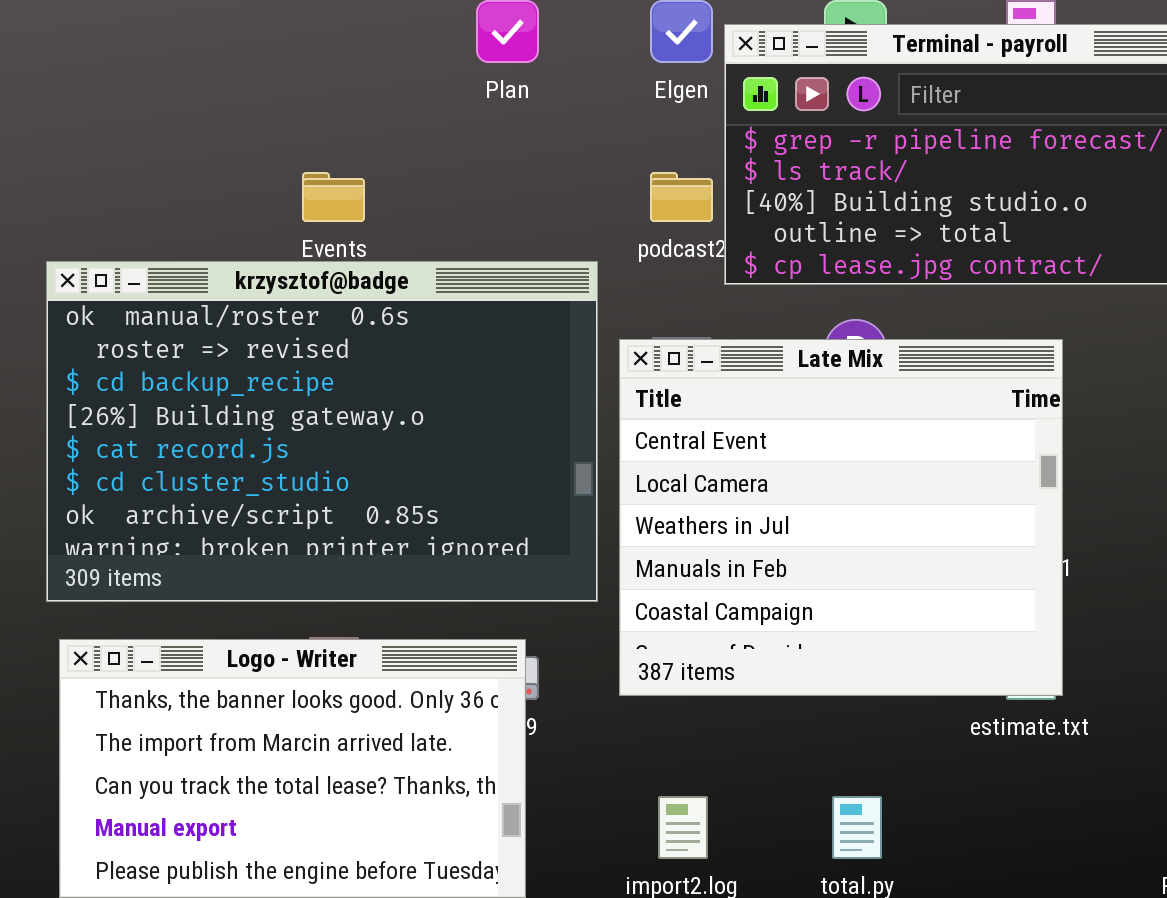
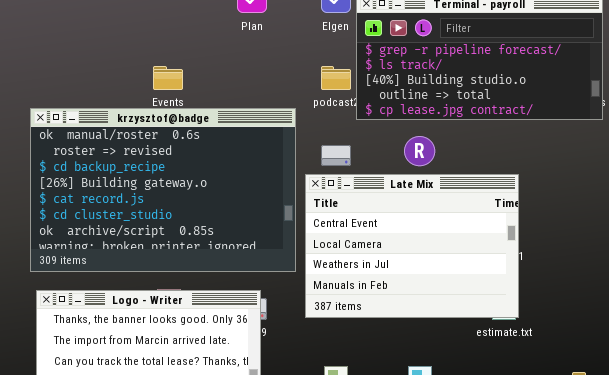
Late Mix: [619,339,1063,696] -> [305,174,519,318], resized

